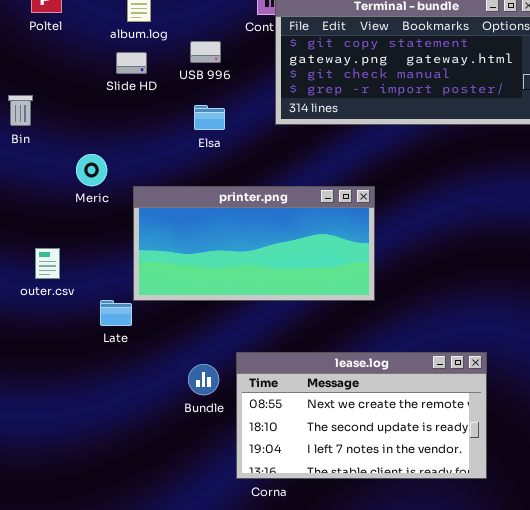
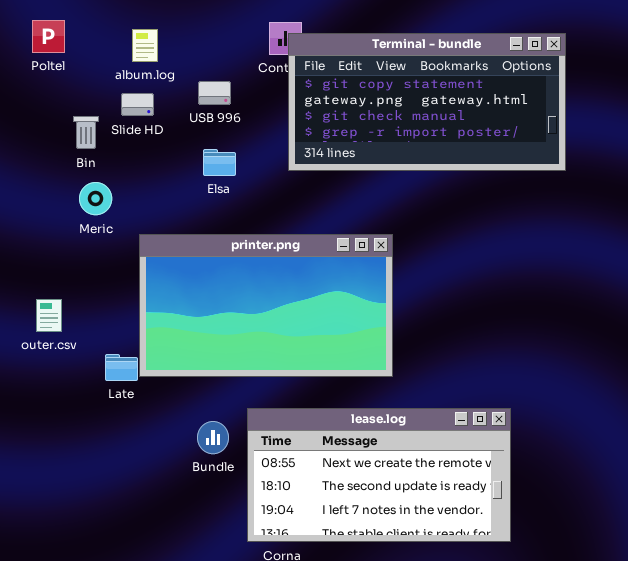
Bin: [8,95,33,126] -> [73,116,99,149], moved
Meric: [76,154,107,186] -> [79,182,112,215], moved
printer.png: [133,186,375,301] -> [139,234,393,377], resized

